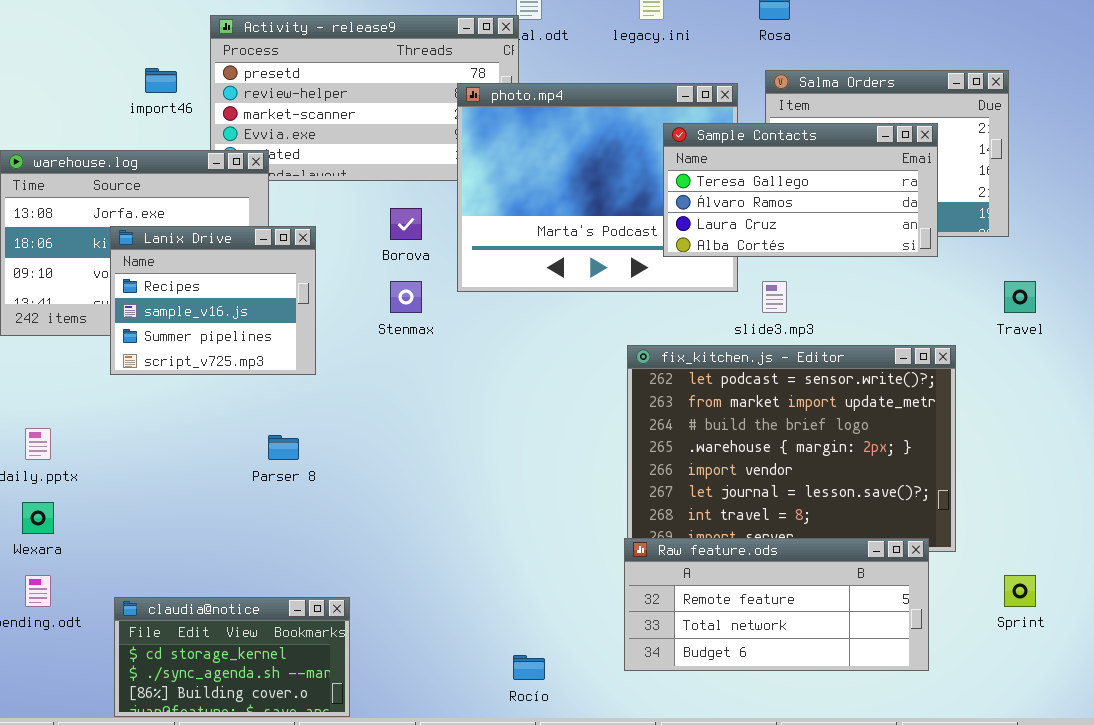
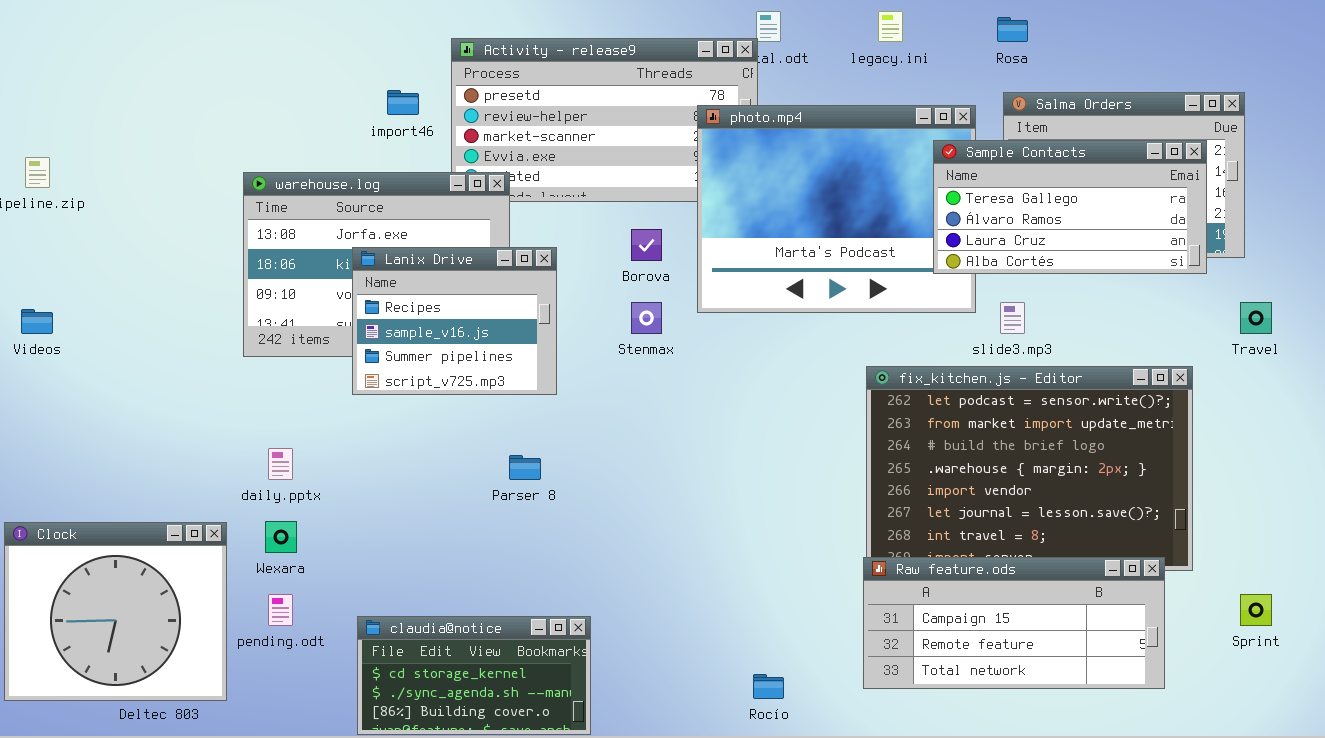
Sample Contacts: [663,123,938,257] -> [933,140,1207,274], moved
Raw feature.ods: [624,538,929,671] -> [863,557,1165,689], scrolled up 1 row

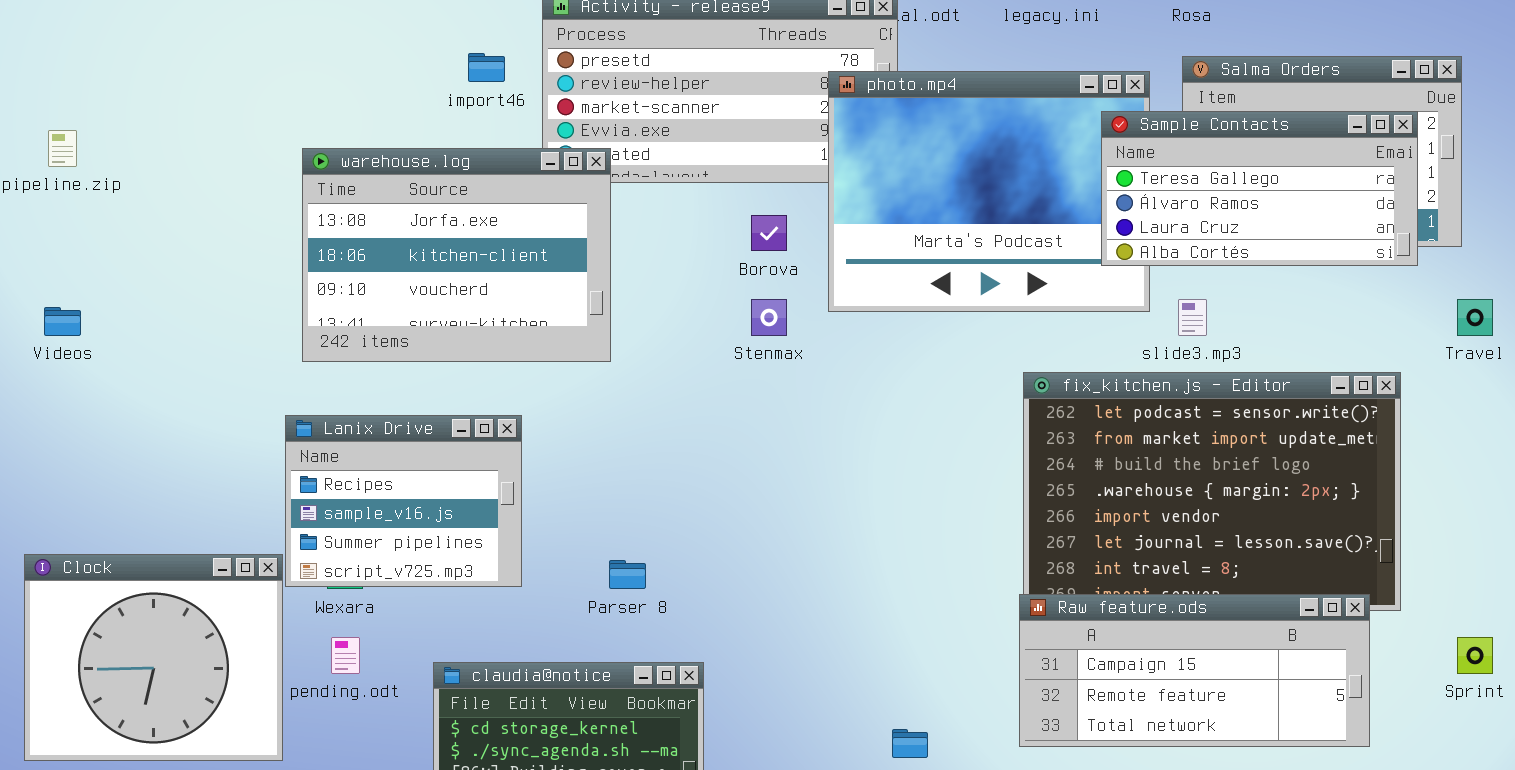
Lanix Drive: [352,247,557,395] -> [285,415,522,587], moved
Parser 8: [509,455,541,480] -> [609,560,646,589], moved

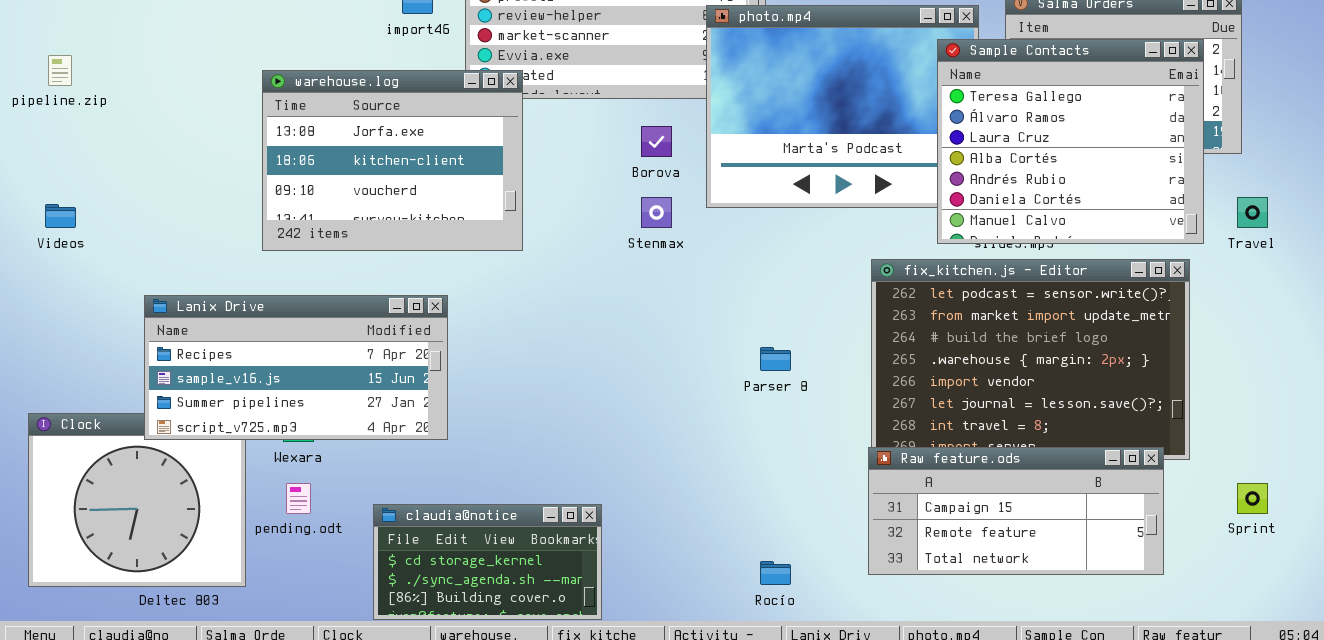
Sample Contacts: [1101,111,1418,266] -> [937,39,1204,244], resized
Lanix Drive: [285,415,522,587] -> [144,295,448,440], resized
Parser 8: [609,560,646,589] -> [760,347,791,371], moved

